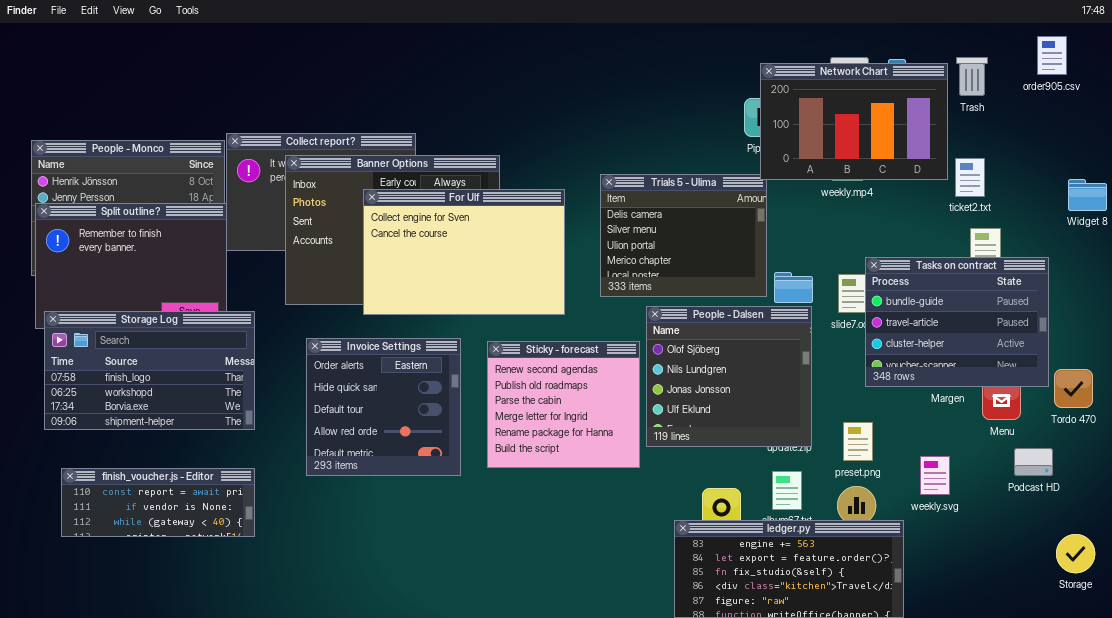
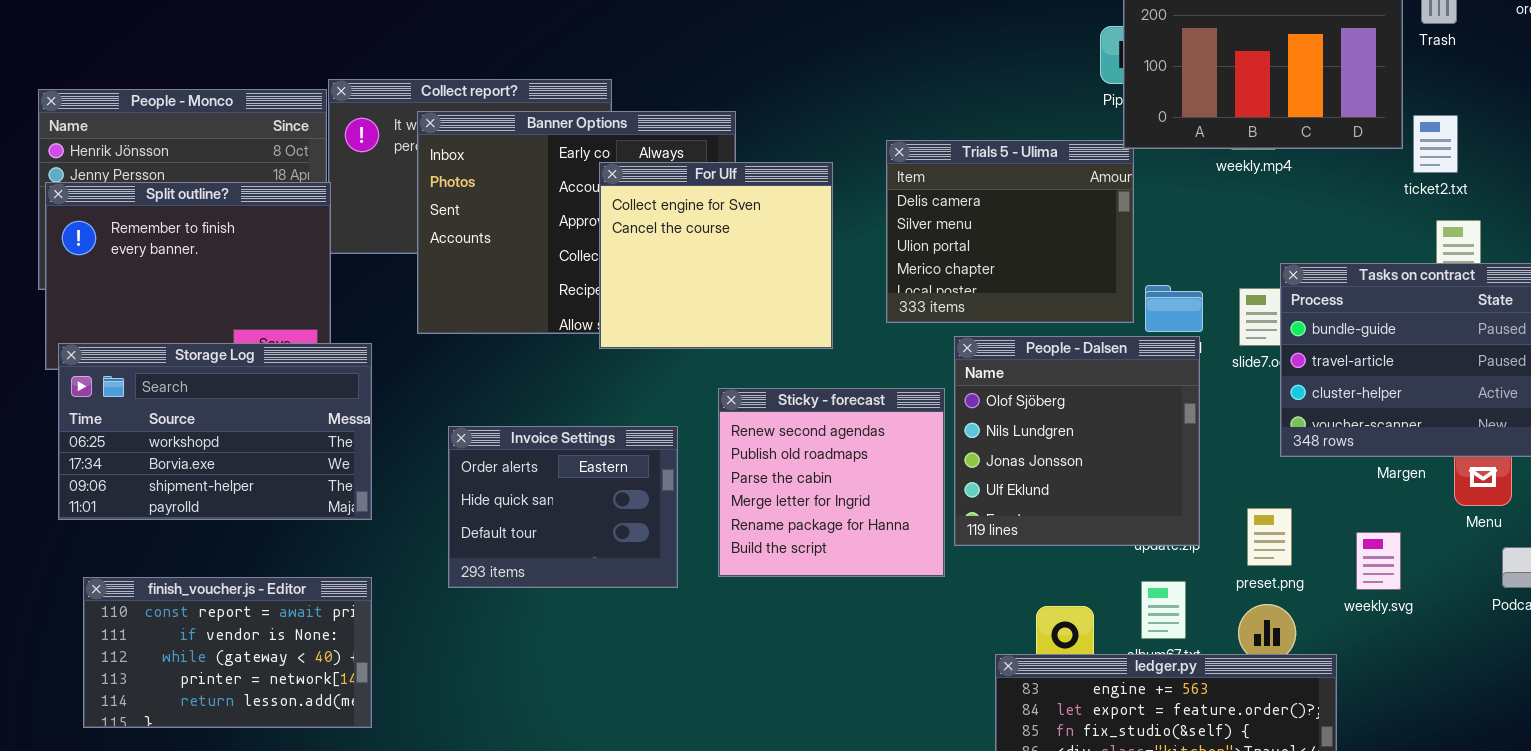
For Ulf: [363,189,565,315] -> [599,162,833,349], resized
Storage Log: [44,311,255,430] -> [58,343,372,520], scrolled down 1 row
Invoice Settings: [306,338,461,476] -> [448,426,678,588], resized
weekly.svg: [920,456,950,495] -> [1356,532,1401,590], moved
finish_voucher.js - Editor: [61,468,255,537] -> [83,577,372,728], resized

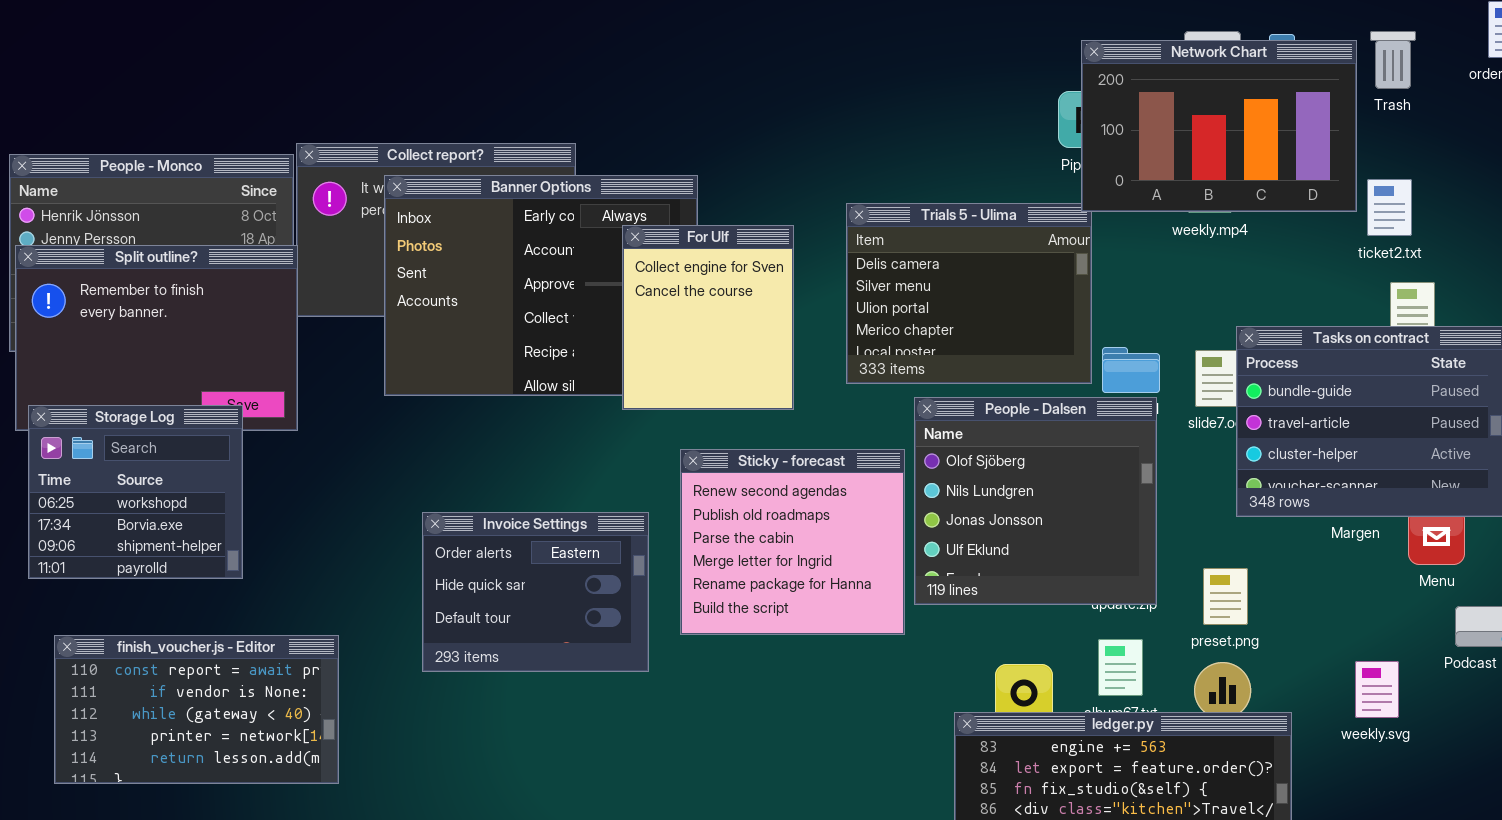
For Ulf: [599,162,833,349] -> [622,225,794,410], resized
Storage Log: [58,343,372,520] -> [28,405,243,579], resized
Invoice Settings: [448,426,678,588] -> [422,512,649,672], moved
weekly.svg: [1356,532,1401,590] -> [1355,661,1399,718], moved

